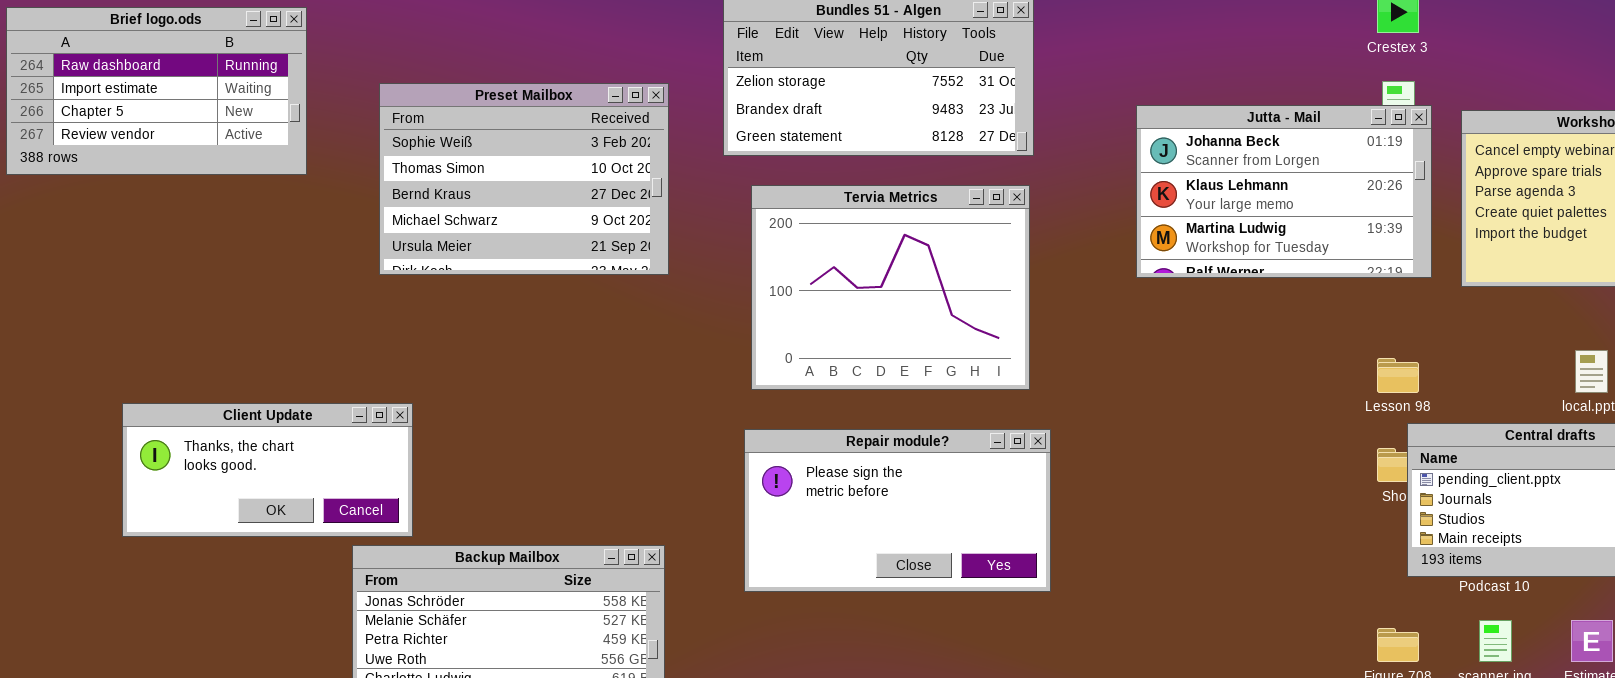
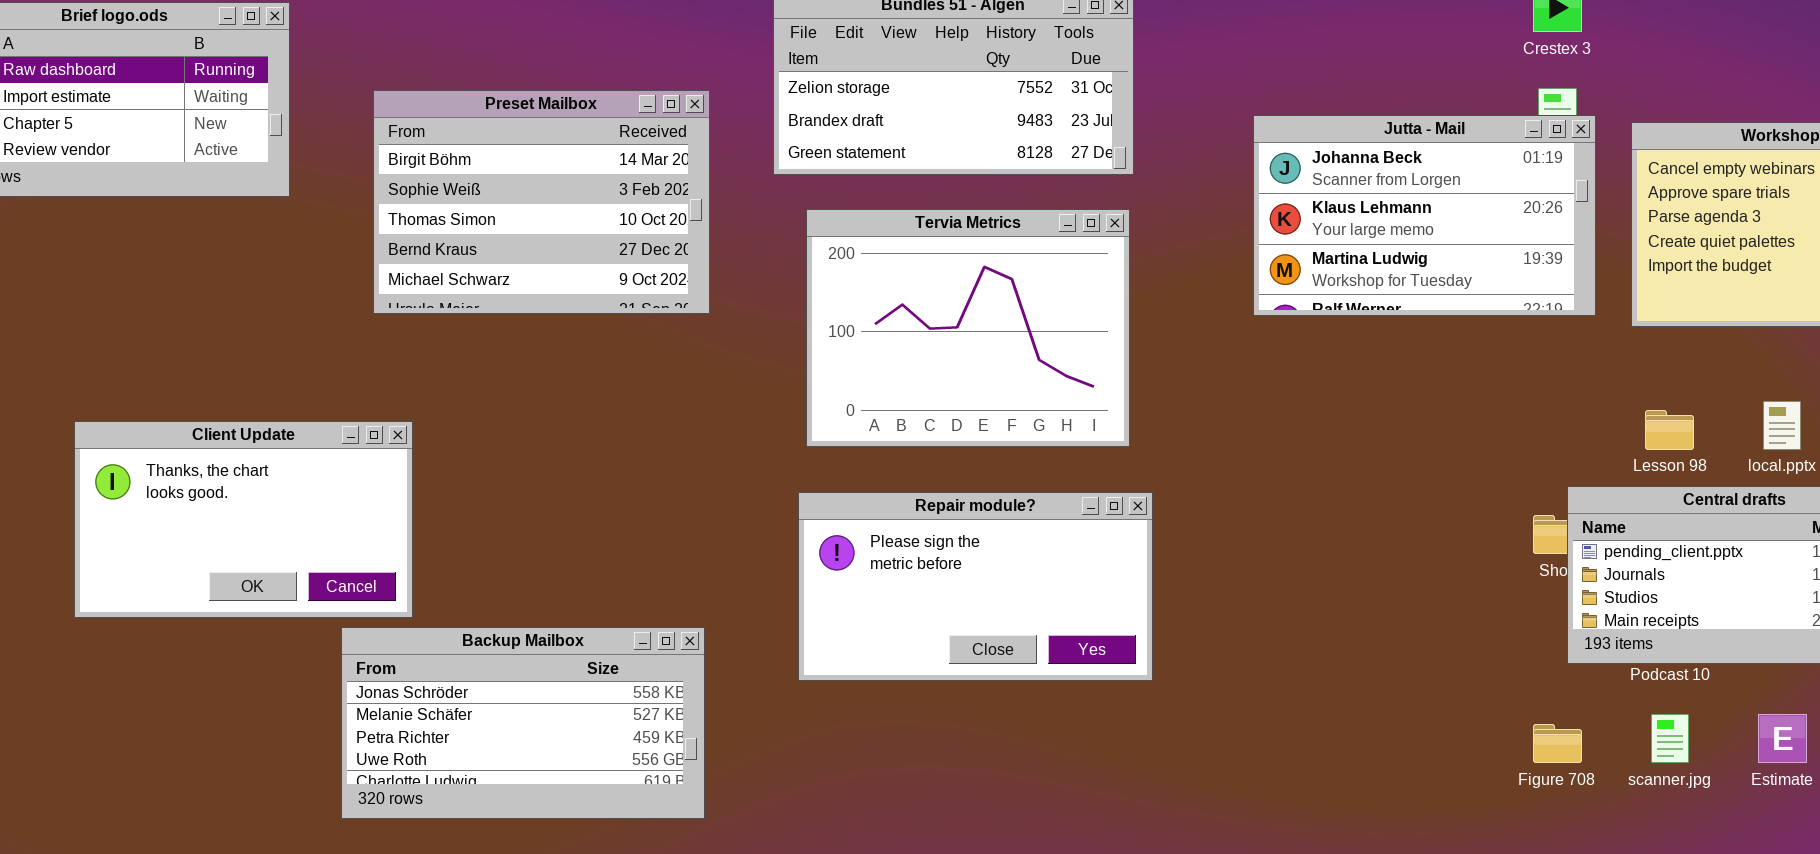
Preset Mailbox: [379,83,669,275] -> [373,90,710,314], scrolled up 1 row
Lesson 98: [1377,358,1419,393] -> [1645,410,1694,450], moved
Client Update: [122,403,413,537] -> [74,421,413,618], resized

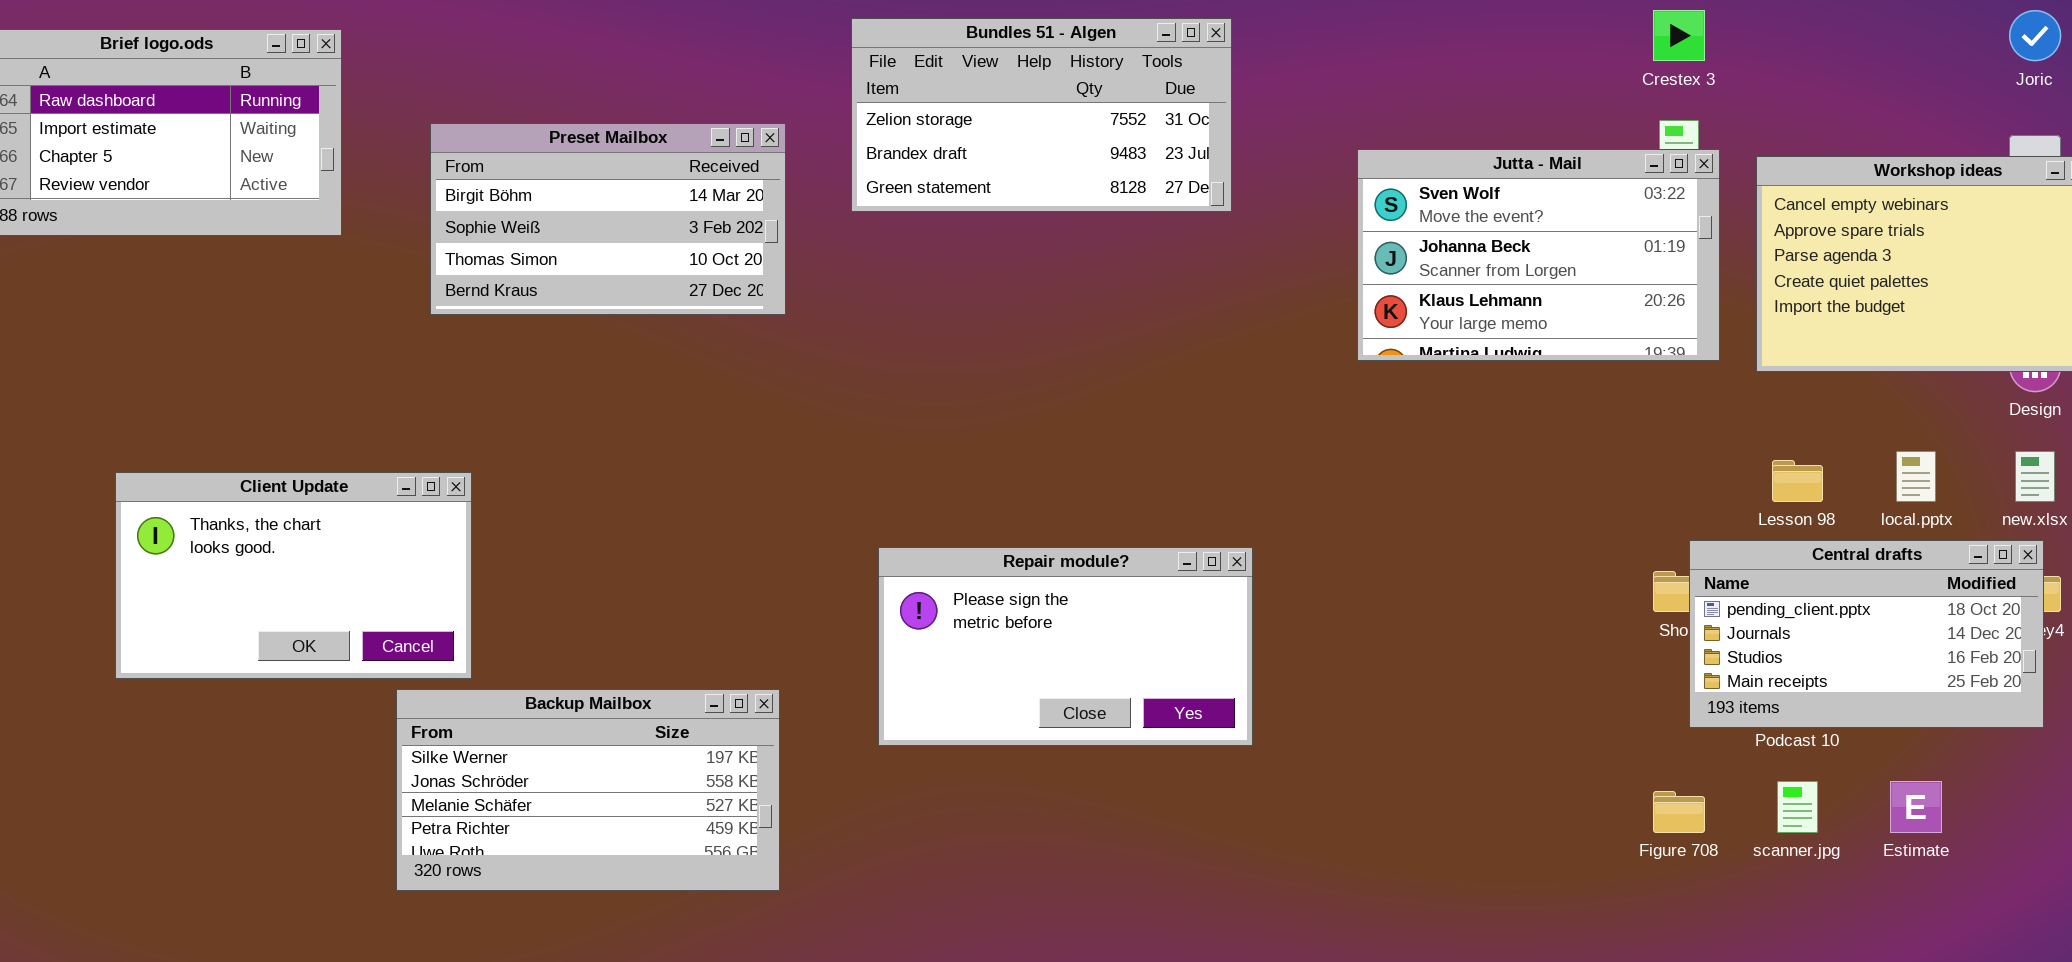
Preset Mailbox: [373,90,710,314] -> [430,123,786,315], resized
Jutta - Mail: [1253,115,1596,316] -> [1357,149,1720,361], scrolled up 1 row
Tervia Metrics: [806,209,1130,447] -> none, closed
Backup Mailbox: [341,627,705,819] -> [396,689,780,891], scrolled up 1 row

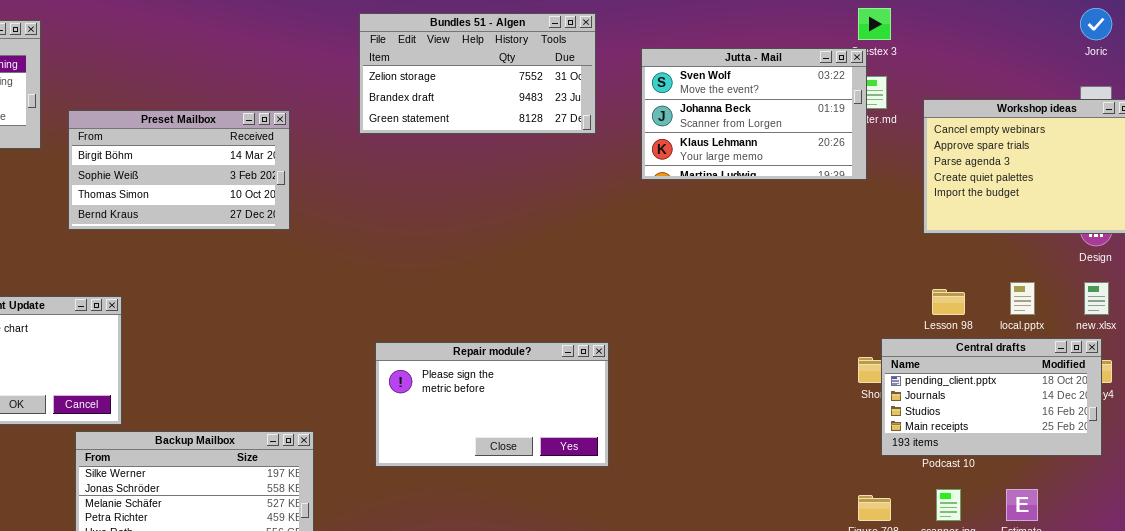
Preset Mailbox: [430,123,786,315] -> [68,110,290,230], moved
Jutta - Mail: [1357,149,1720,361] -> [641,48,867,180], moved

